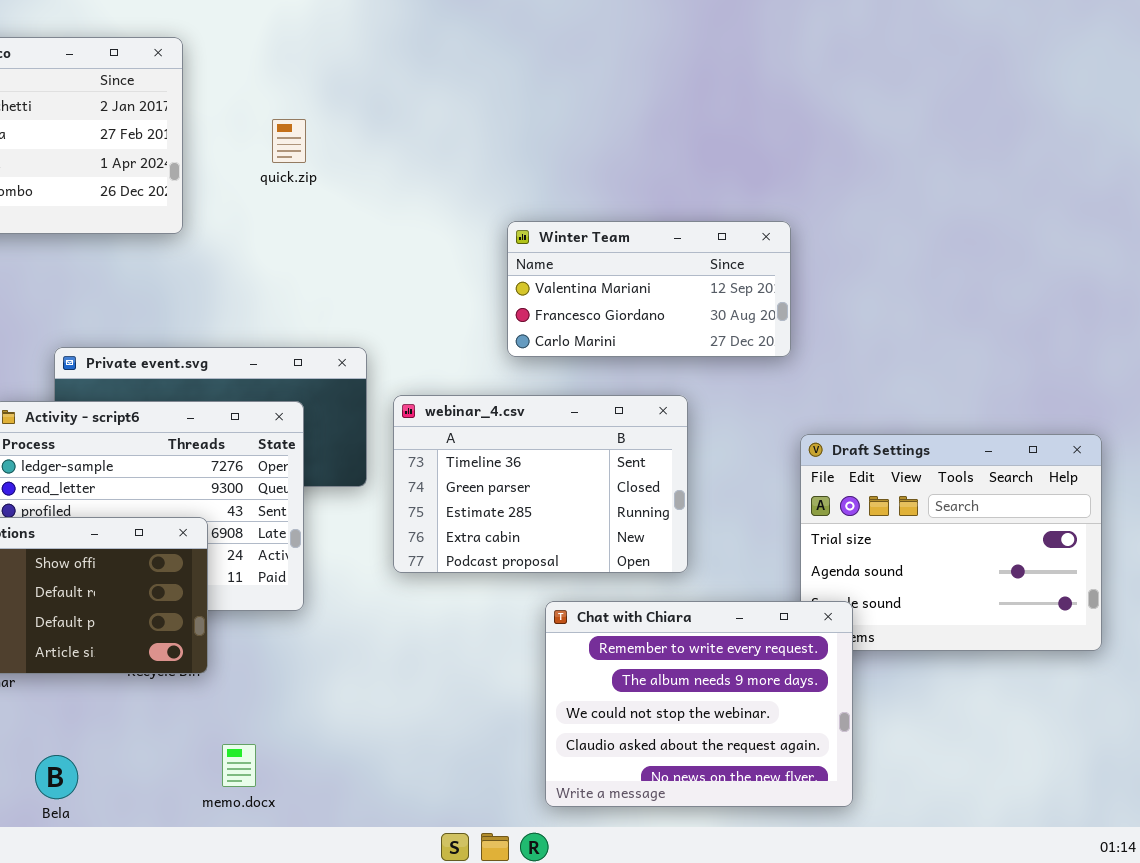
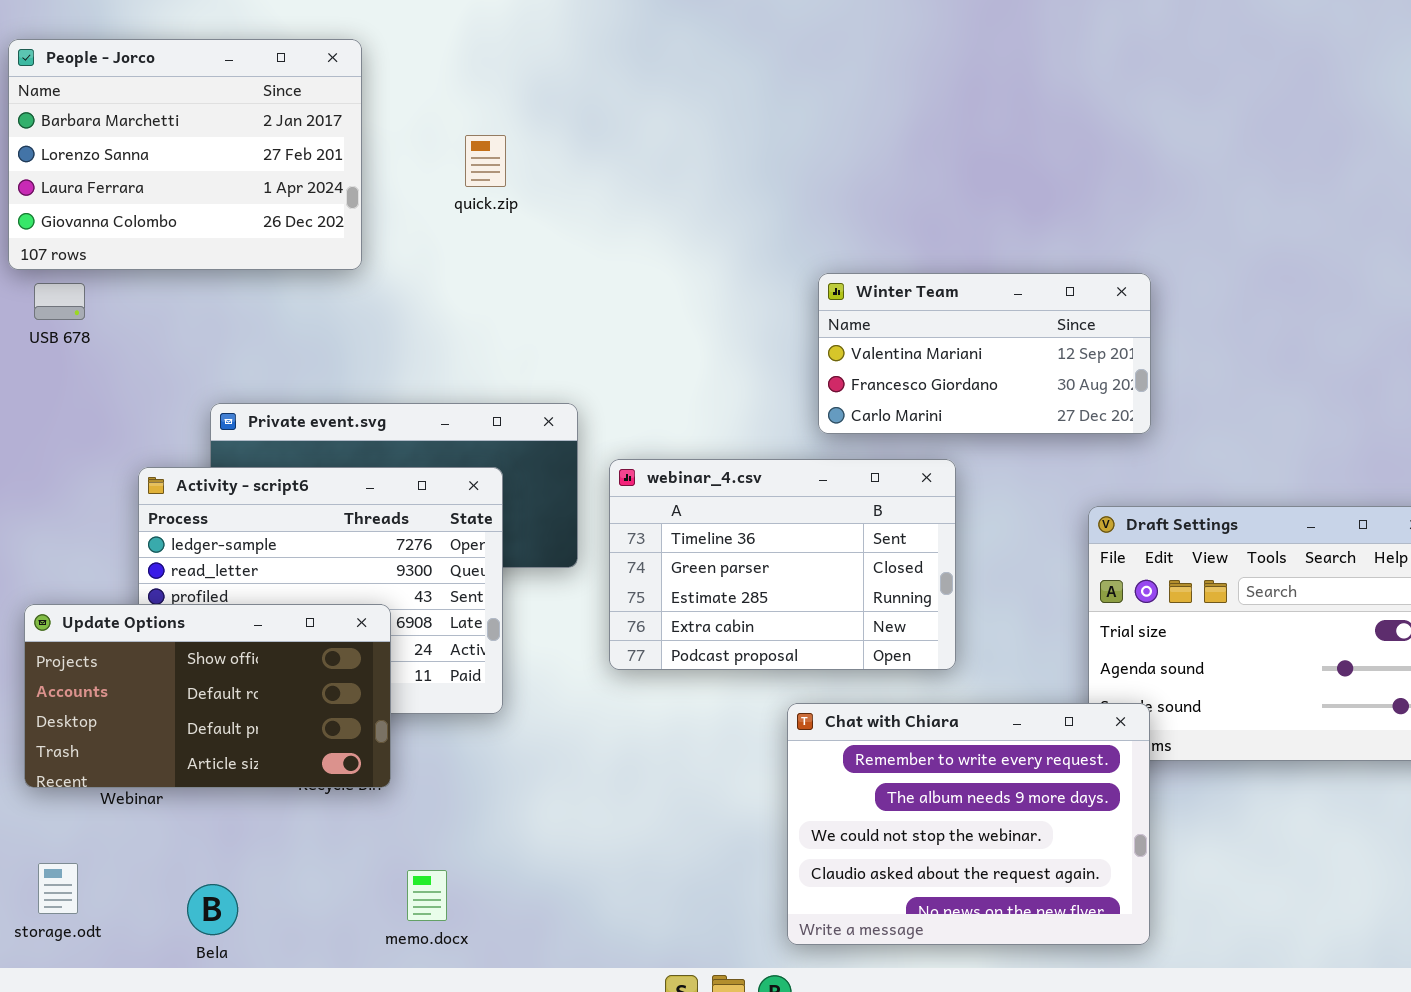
Winter Team: [507,221,791,357] -> [818,273,1151,434], moved

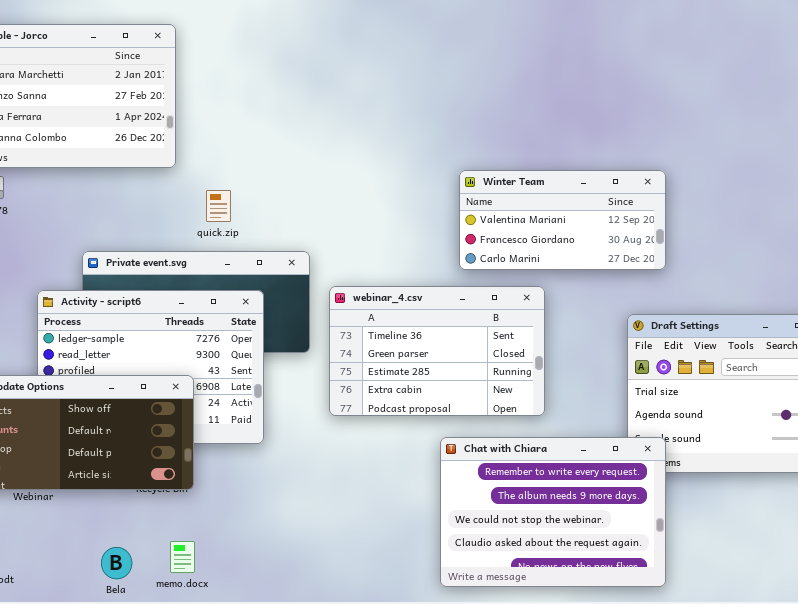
quick.zip: [465,135,506,187] -> [206,190,231,222], moved
memo.docx: [407,870,447,921] -> [170,541,195,573], moved
Bela: [187,884,238,935] -> [101,547,132,579], moved

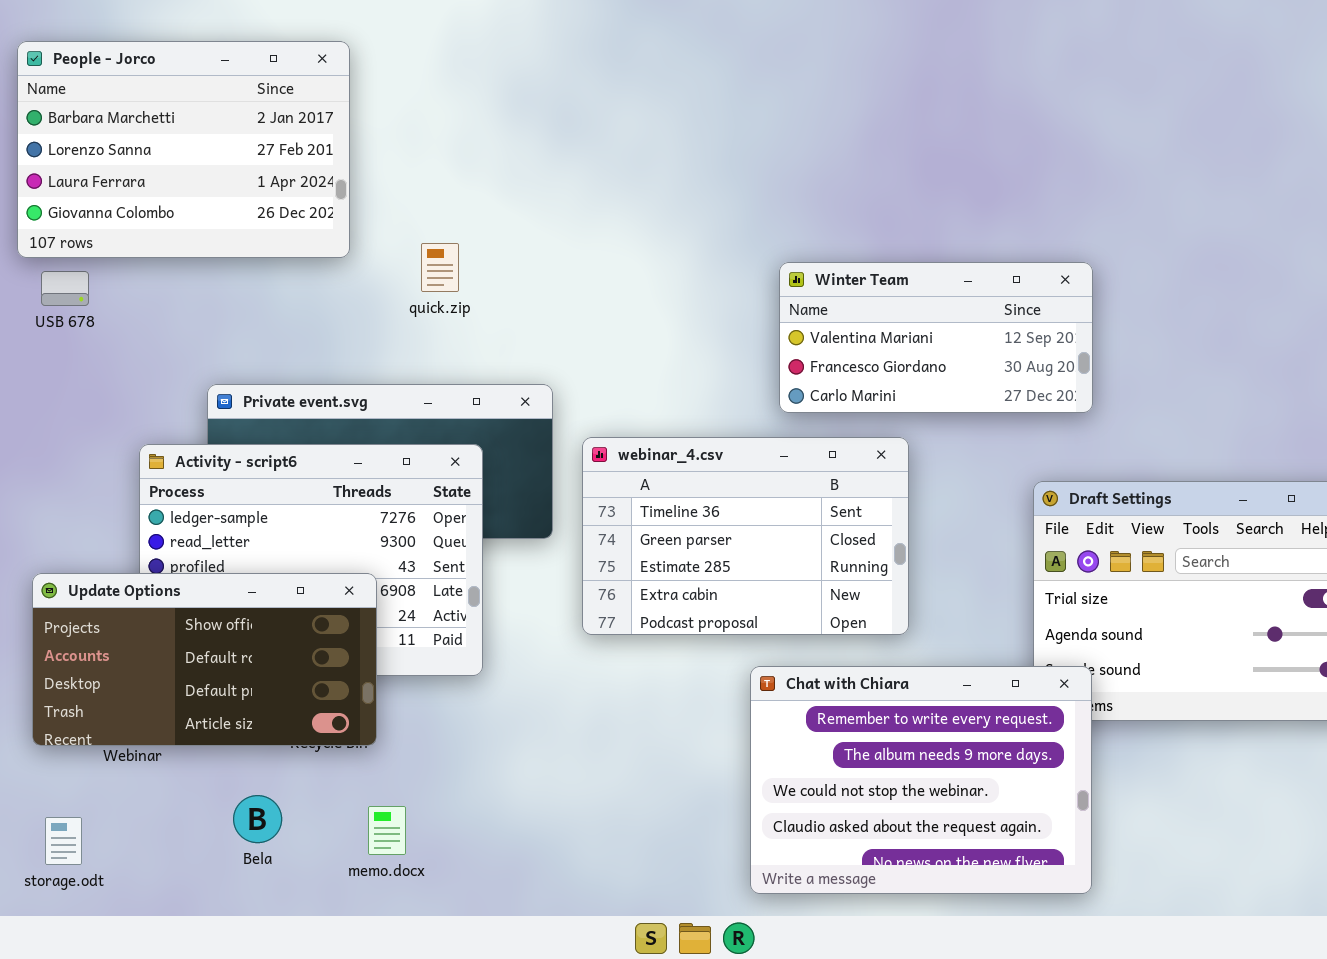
quick.zip: [206,190,231,222] -> [421,243,459,292], moved
memo.docx: [170,541,195,573] -> [368,806,406,855], moved
Bela: [101,547,132,579] -> [233,795,282,843], moved

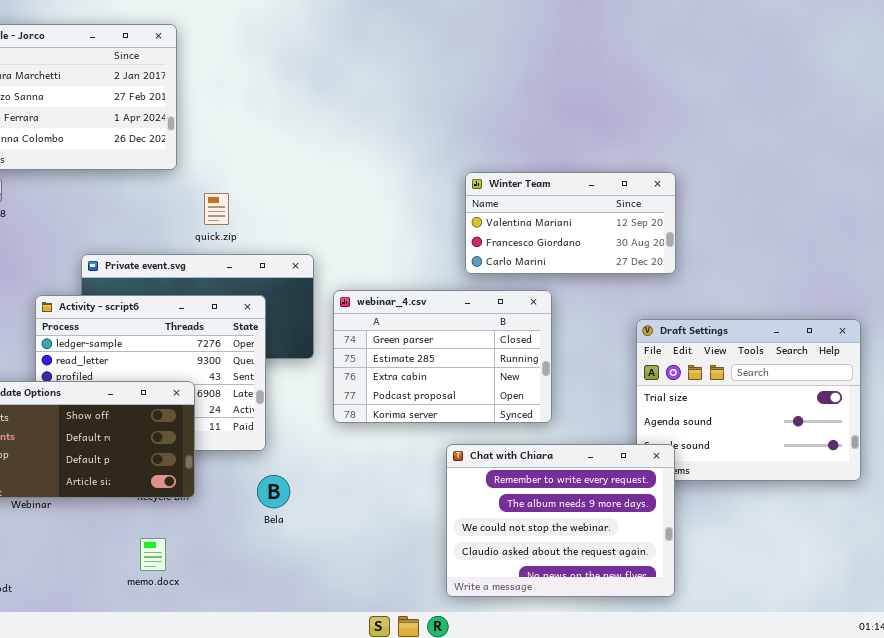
quick.zip: [421,243,459,292] -> [204,193,229,225], moved
webinar_4.csv: [582,437,909,635] -> [333,290,552,423], scrolled down 1 row
Bela: [233,795,282,843] -> [257,475,290,508], moved
memo.docx: [368,806,406,855] -> [140,538,166,571], moved

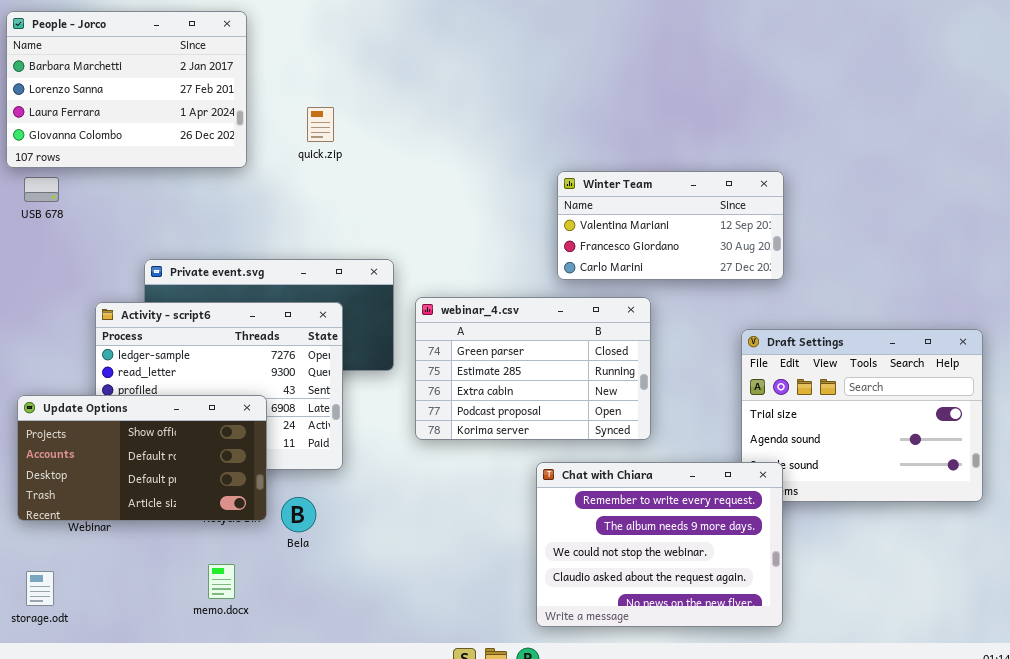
quick.zip: [204,193,229,225] -> [307,107,334,142], moved
Bela: [257,475,290,508] -> [281,497,316,532], moved

